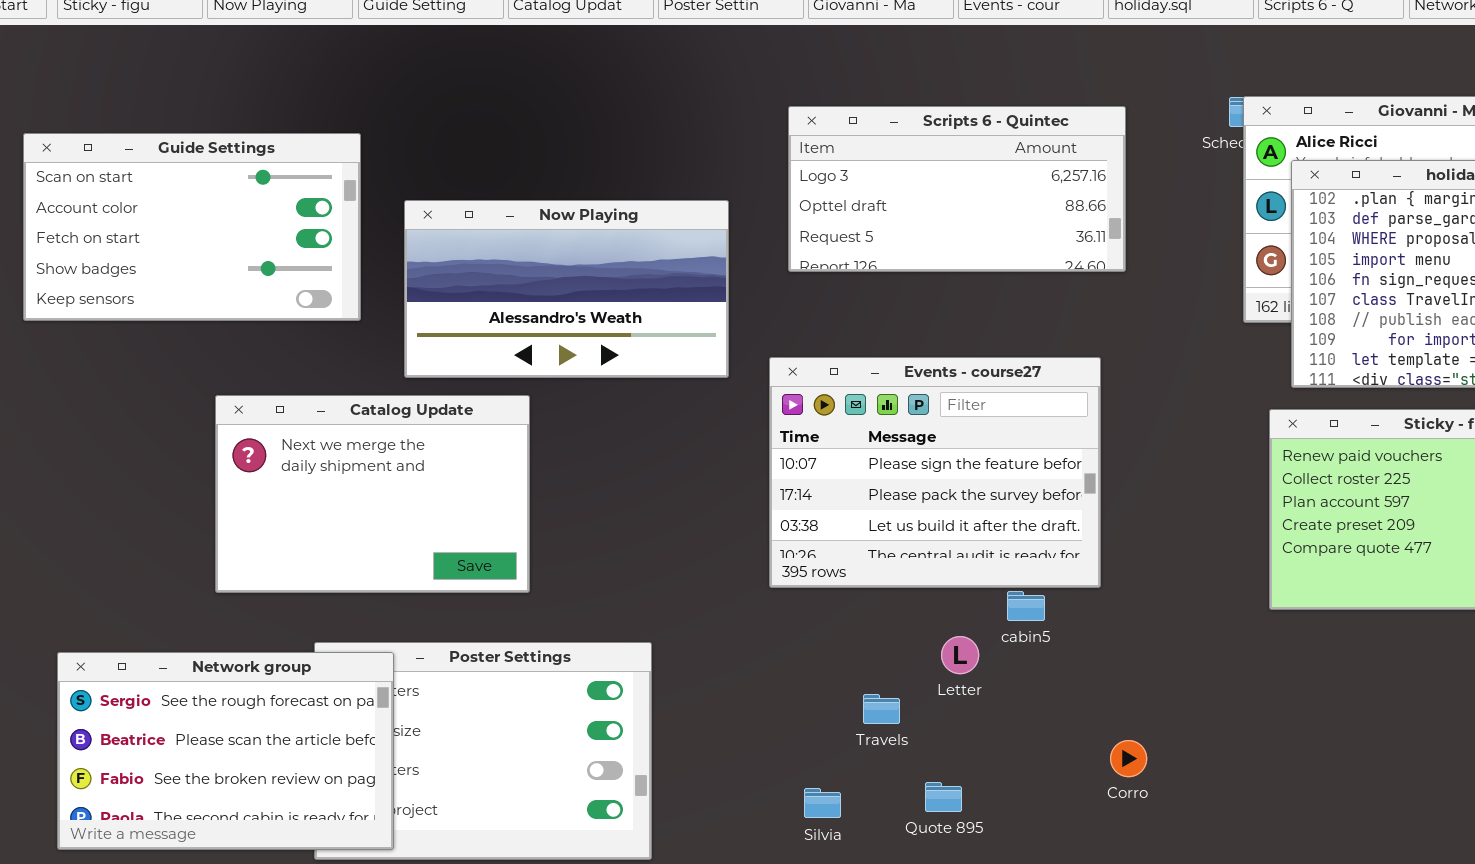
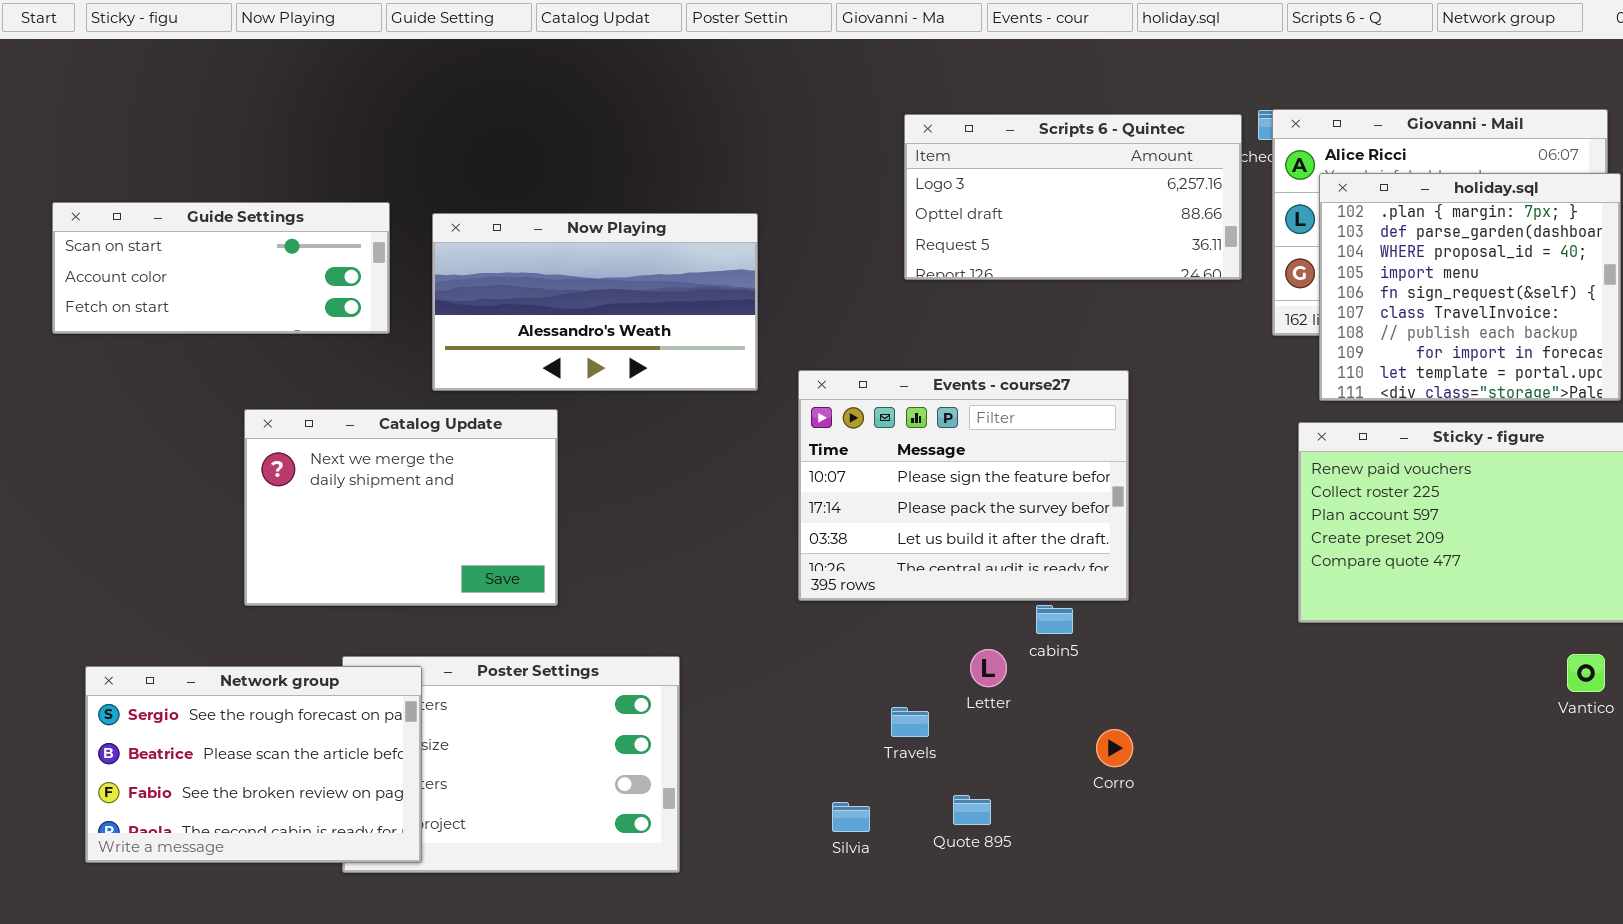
Scripts 6 - Quintec: [788,106,1126,272] -> [904,114,1242,280], moved
Guide Settings: [23,133,361,321] -> [52,202,390,334], resized
Corro: [1110,740,1147,777] -> [1096,729,1133,767], moved

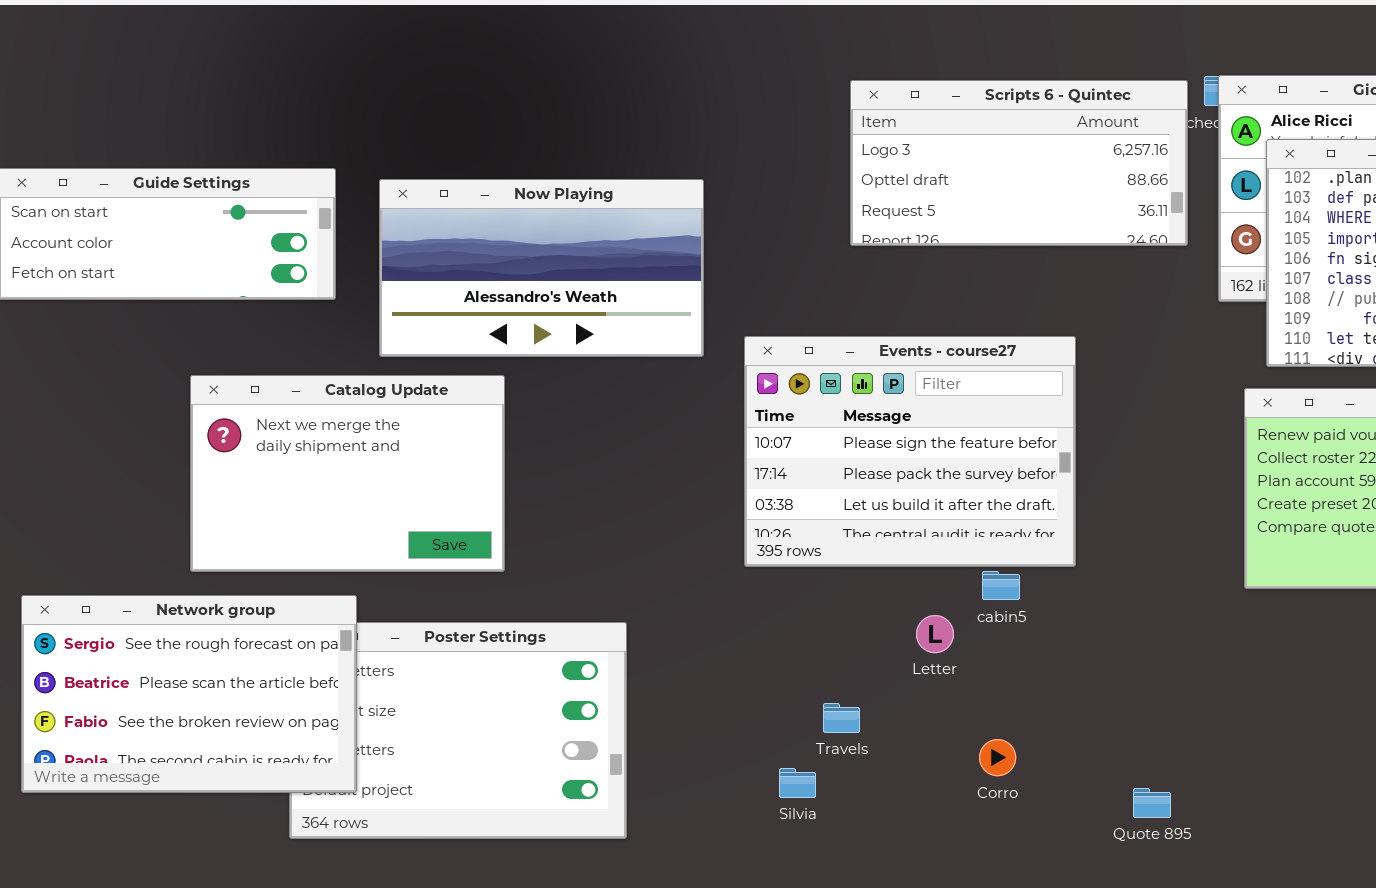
Network group: [85,666,422,863] -> [21,595,357,793], moved
Travels: [891,707,929,737] -> [823,703,860,733], moved
Corro: [1096,729,1133,767] -> [979,739,1016,776], moved
Quote 895: [953,795,991,825] -> [1133,788,1171,818], moved

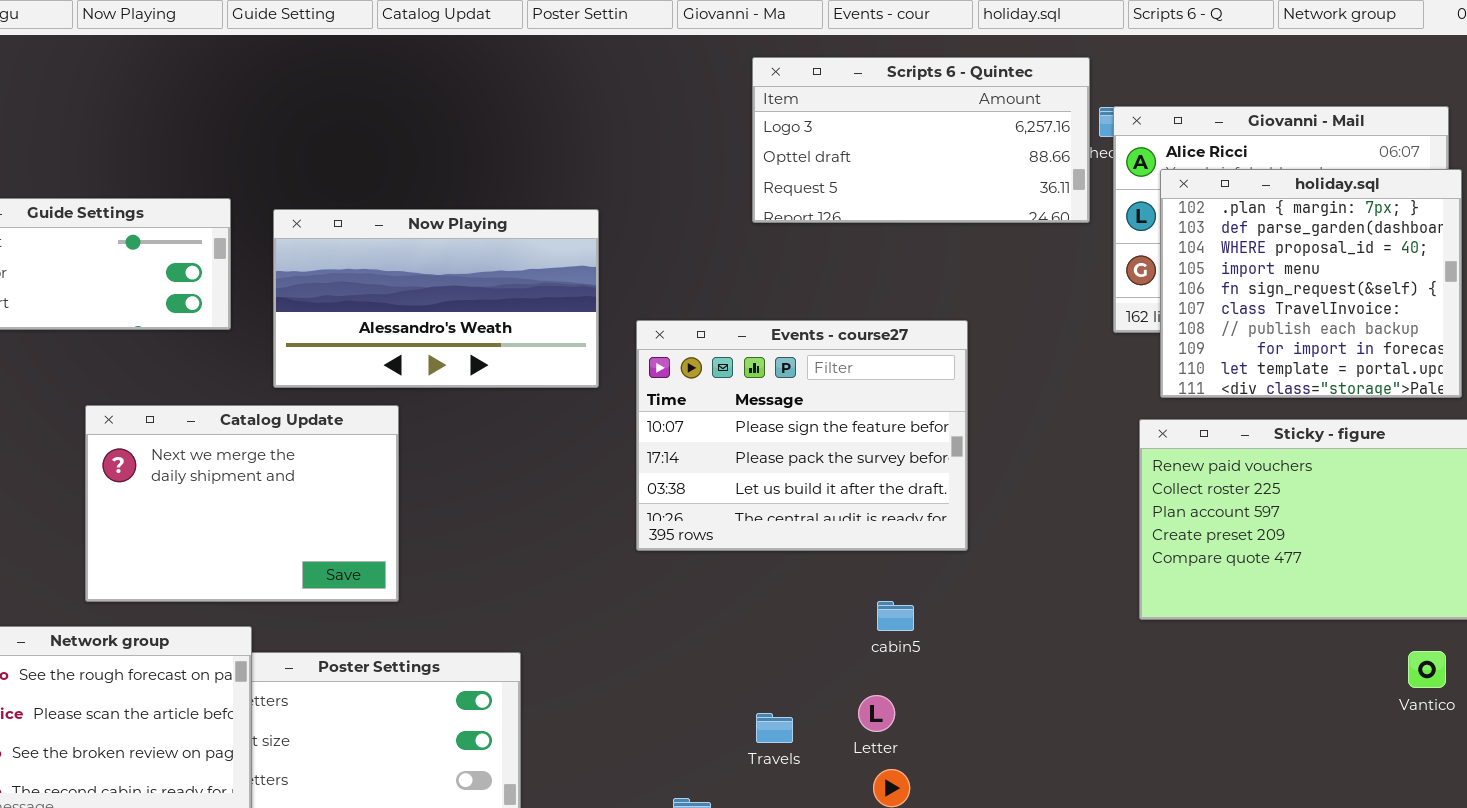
Scripts 6 - Quintec: [850,80,1188,246] -> [752,57,1090,223], moved
Events - course27: [744,336,1076,567] -> [636,320,968,551], moved
Letter: [916,615,954,653] -> [858,695,895,732], moved
Travels: [823,703,860,733] -> [756,713,793,743], moved

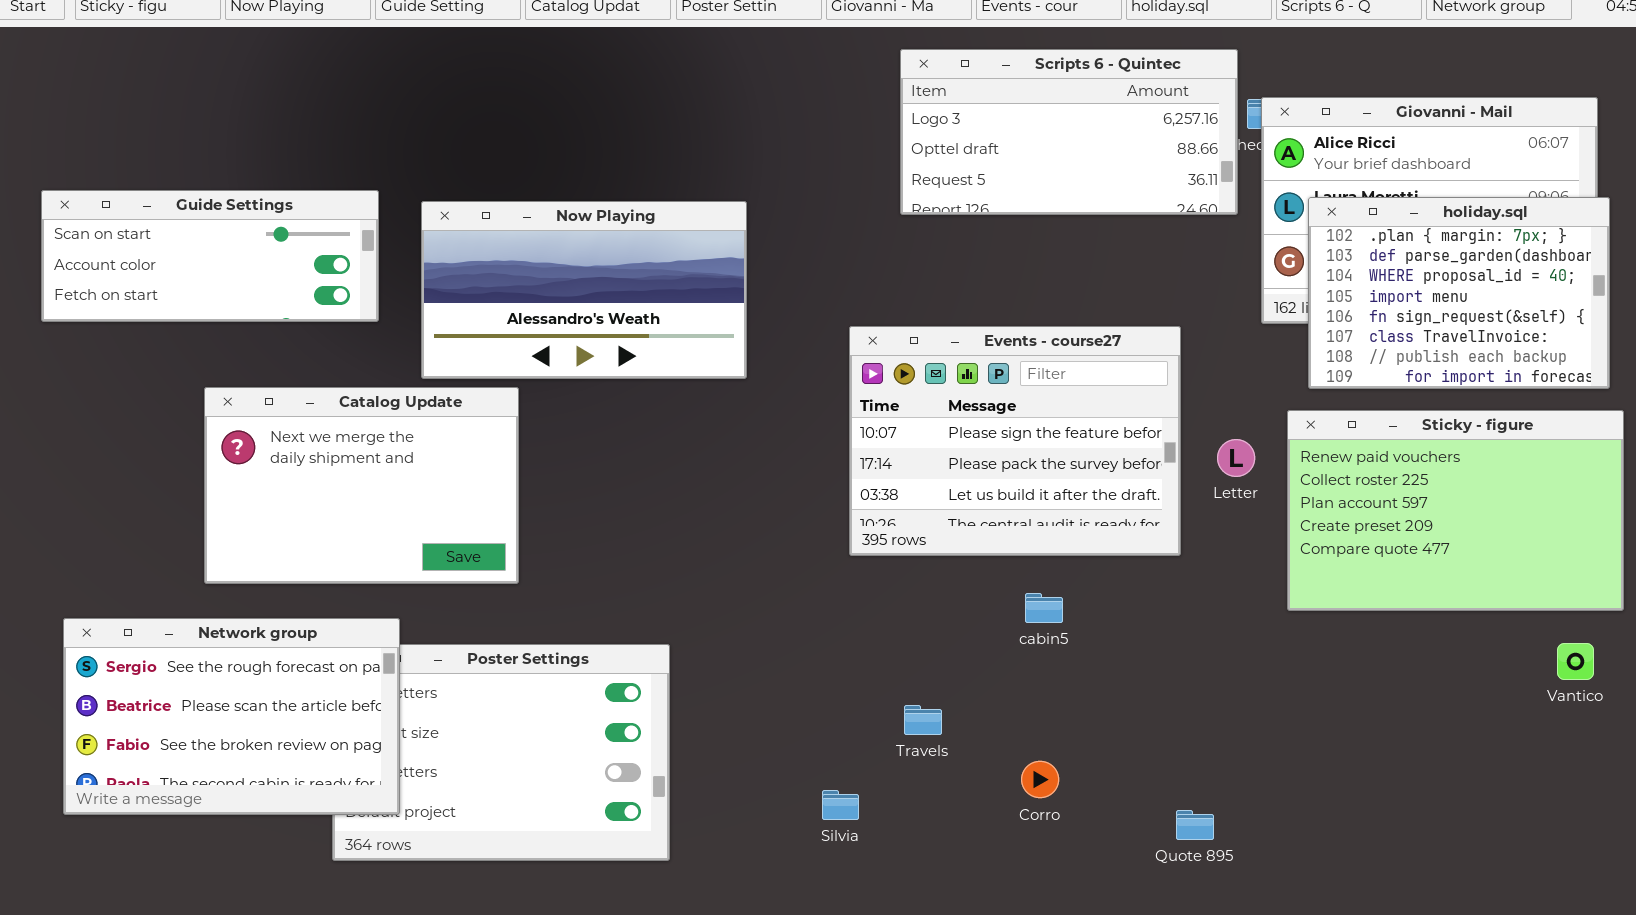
holiday.sql: [1160,169,1462,398] -> [1308,197,1610,389], resized
Events - course27: [636,320,968,551] -> [849,326,1181,556], moved
Catalog Update: [85,405,399,602] -> [204,387,519,584], moved
Letter: [858,695,895,732] -> [1217,439,1255,477], moved

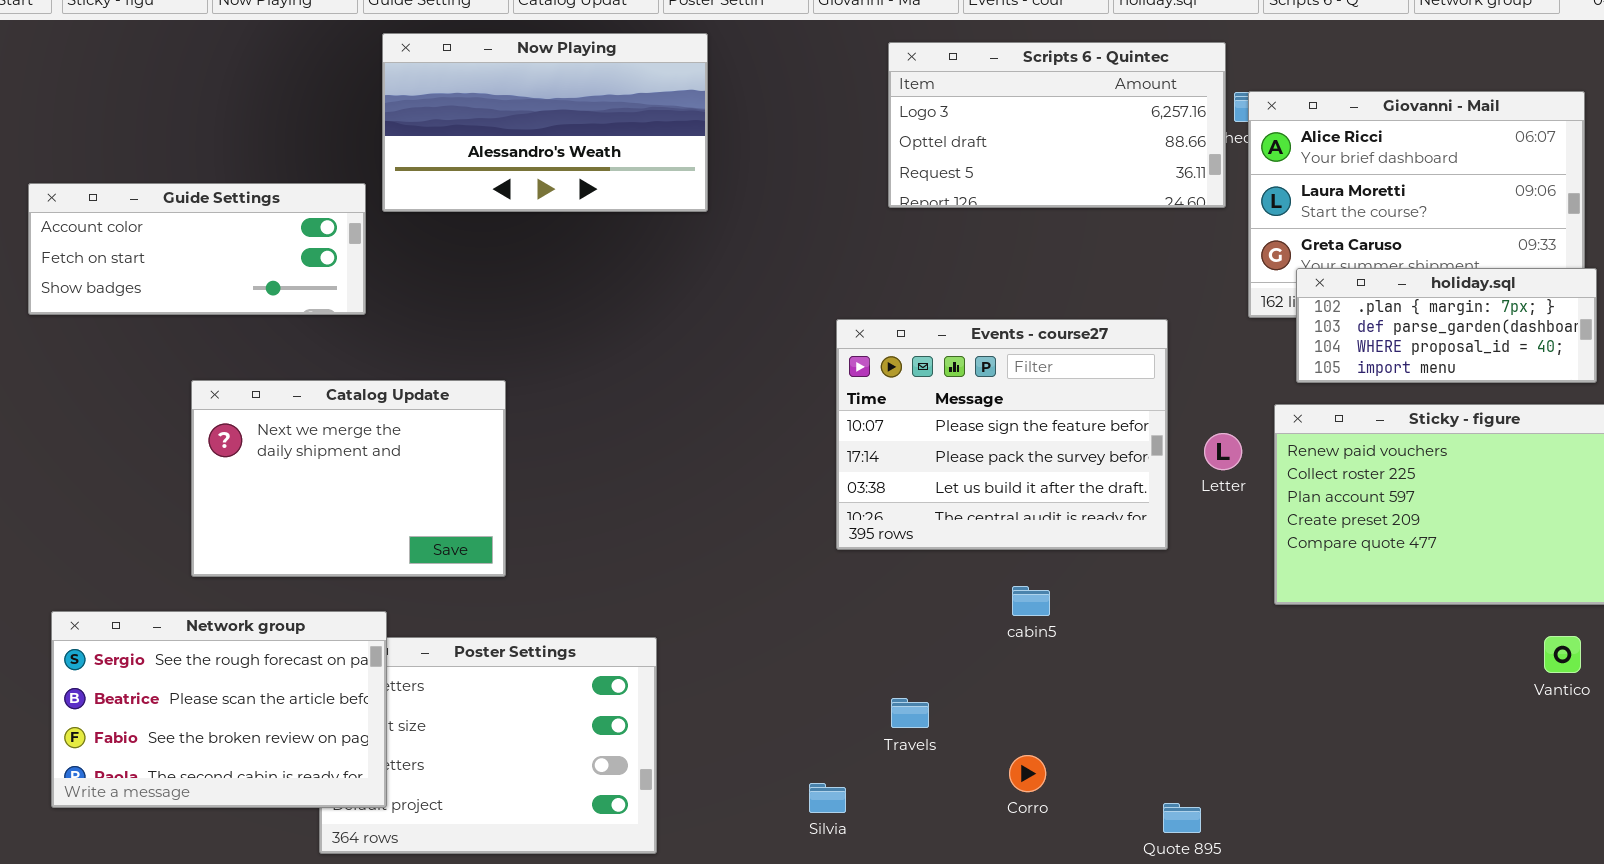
Guide Settings: [41,190,379,322] -> [28,183,366,315], scrolled down 1 row
holiday.sql: [1308,197,1610,389] -> [1296,268,1597,383], resized
Now Playing: [421,201,747,379] -> [382,33,708,212], moved

